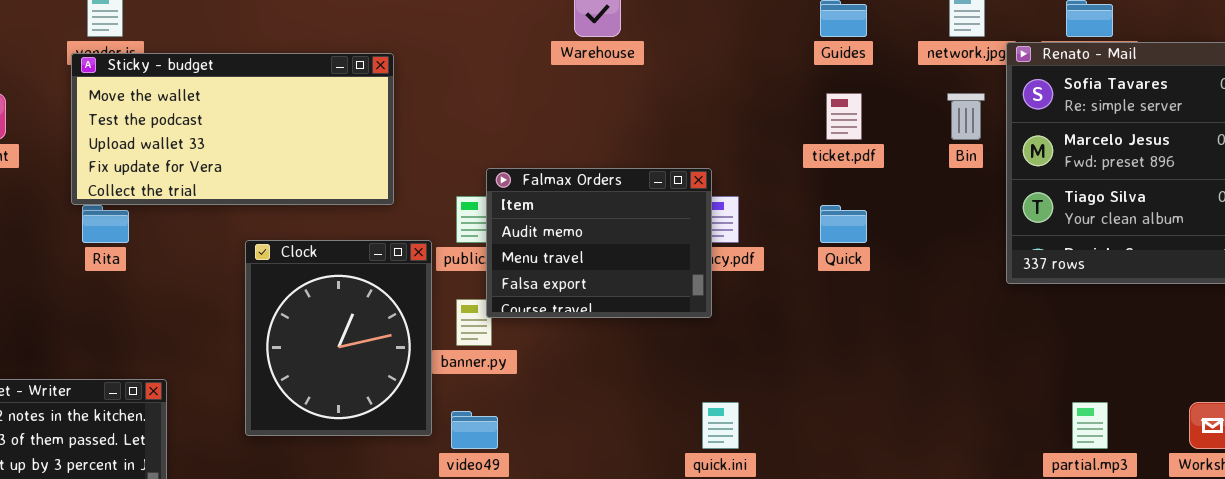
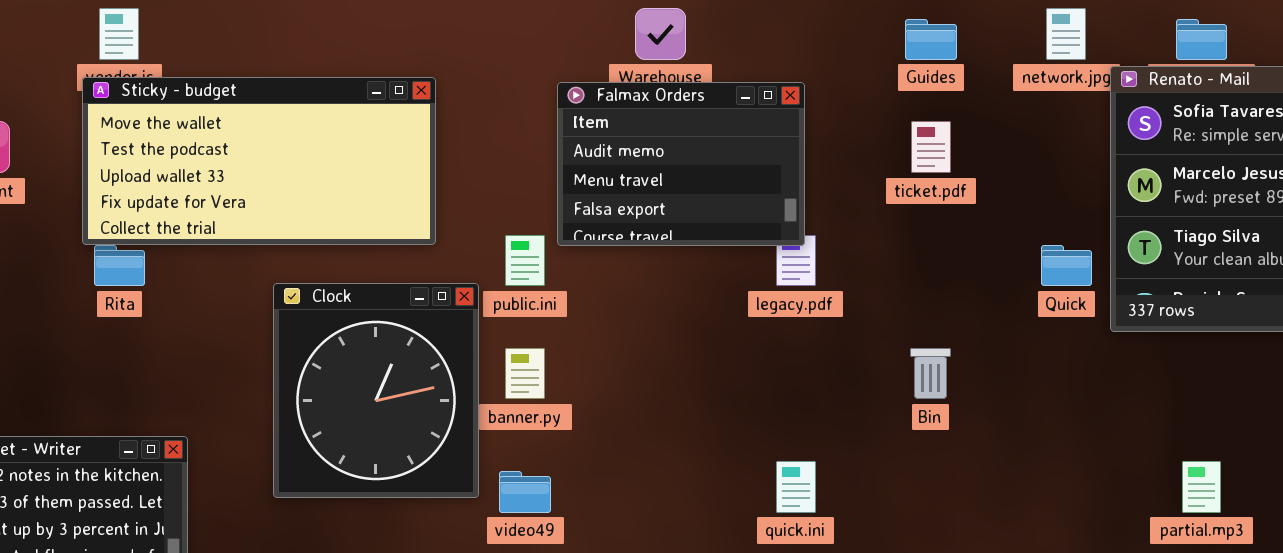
Bin: [947,93,985,140] -> [910,348,951,399], moved
Falmax Orders: [486,168,712,318] -> [557,82,805,246], moved
Quick: [820,205,867,243] -> [1041,245,1092,286], moved

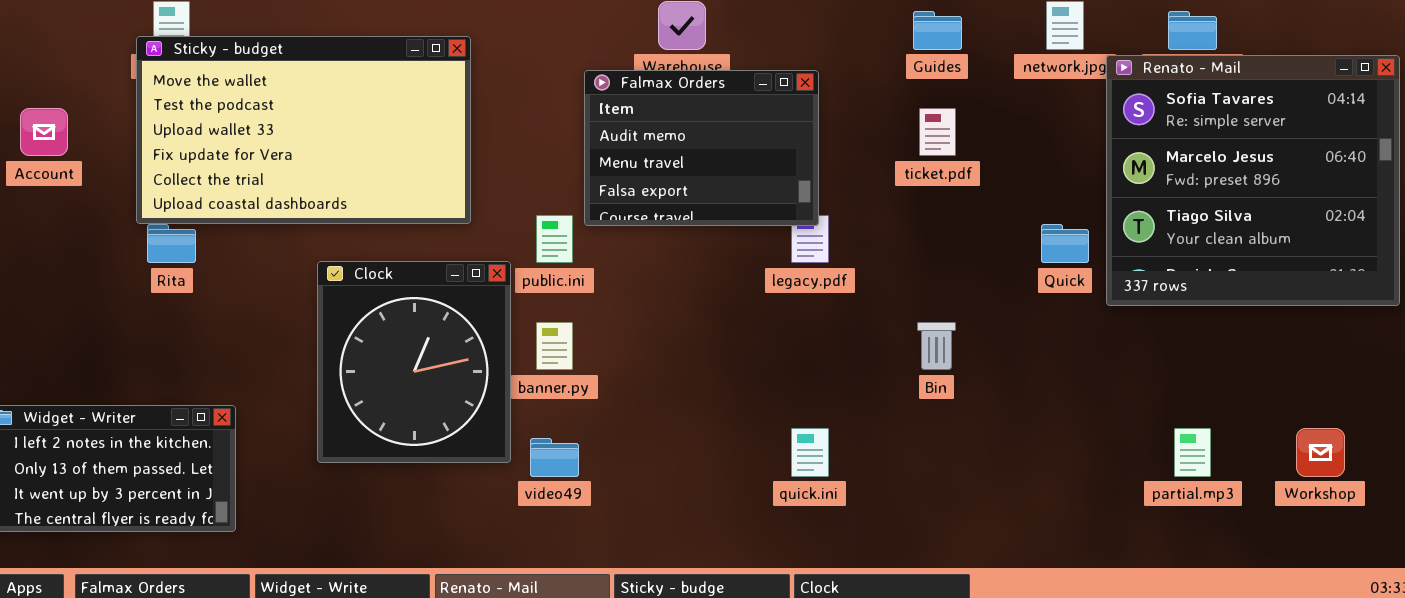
Sticky - budget: [82,77,436,245] -> [136,36,471,224], resized

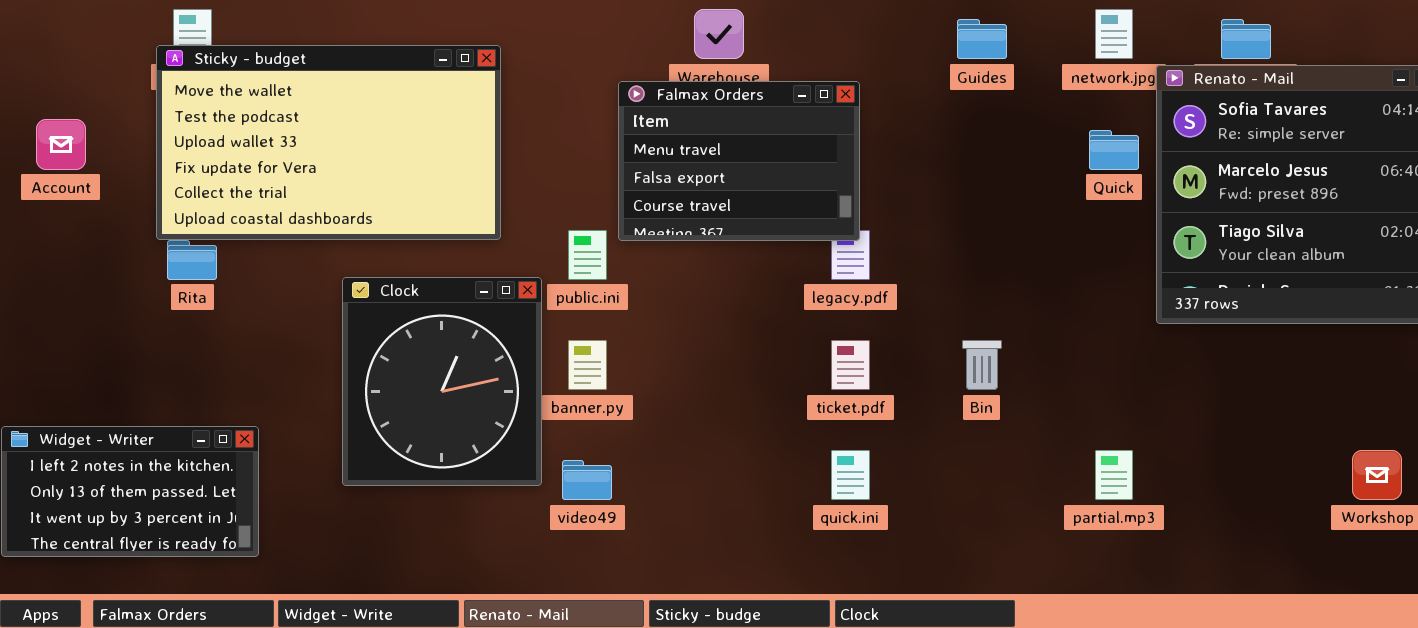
Falmax Orders: [584,70,819,226] -> [618,81,860,241], scrolled down 1 row
ticket.pdf: [919,108,956,156] -> [831,340,870,390], moved
Quick: [1041,224,1089,263] -> [1089,130,1139,170], moved
partial.mp3: [1174,428,1211,477] -> [1095,450,1133,500], moved

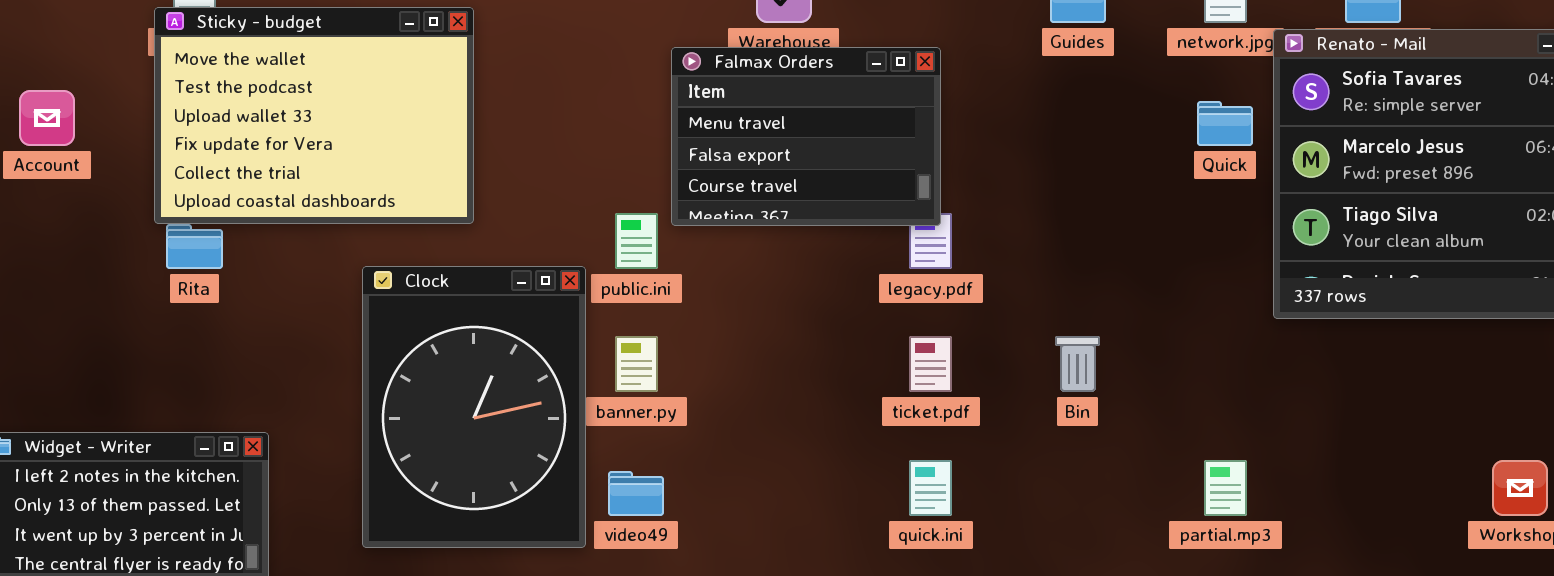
Sticky - budget: [156,45,501,240] -> [154,7,474,224], resized
Clock: [342,277,542,486] -> [362,266,586,548], resized

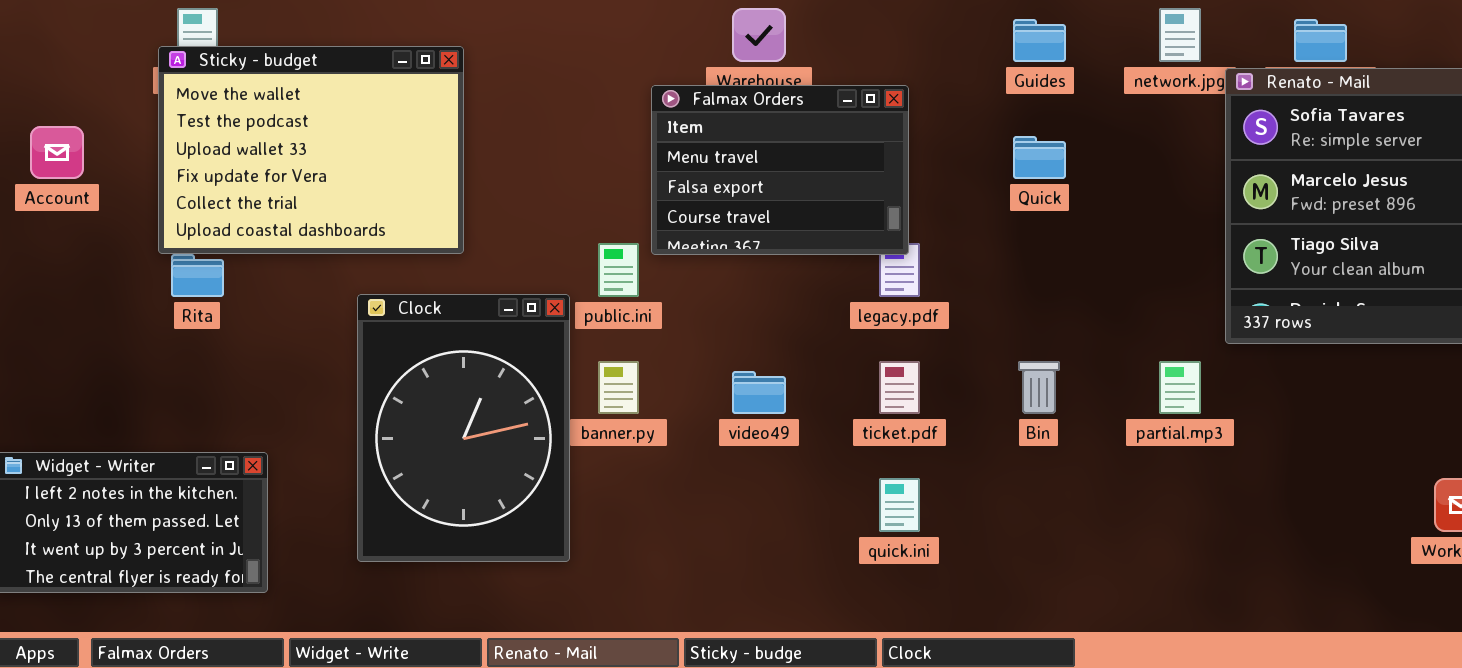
Quick: [1197,101,1253,146] -> [1013,136,1066,179], moved
partial.mp3: [1204,460,1247,516] -> [1159,361,1201,414], moved
video49: [608,471,664,516] -> [732,371,786,414], moved

